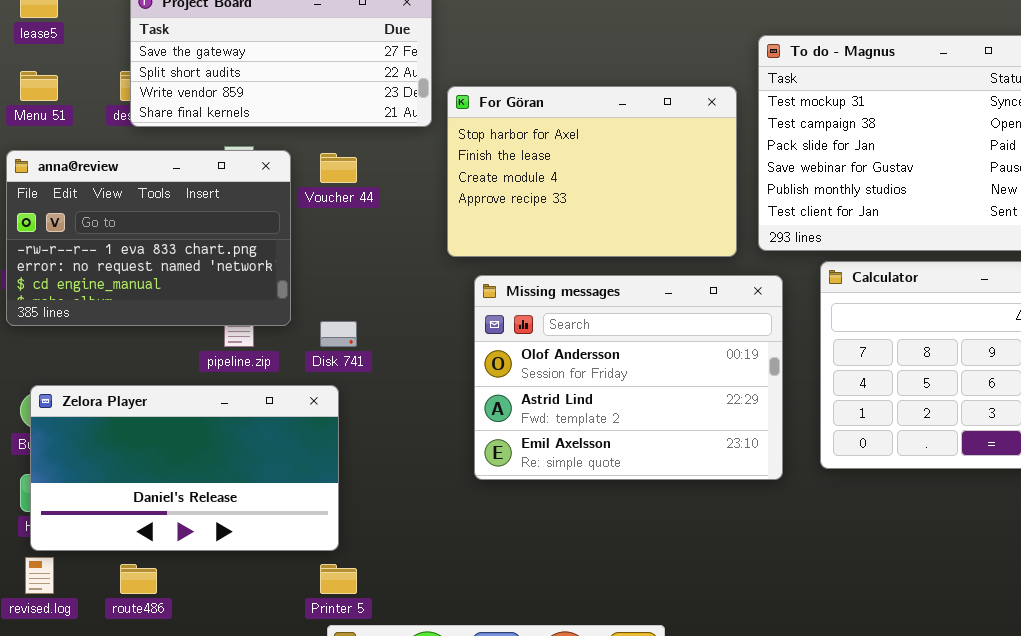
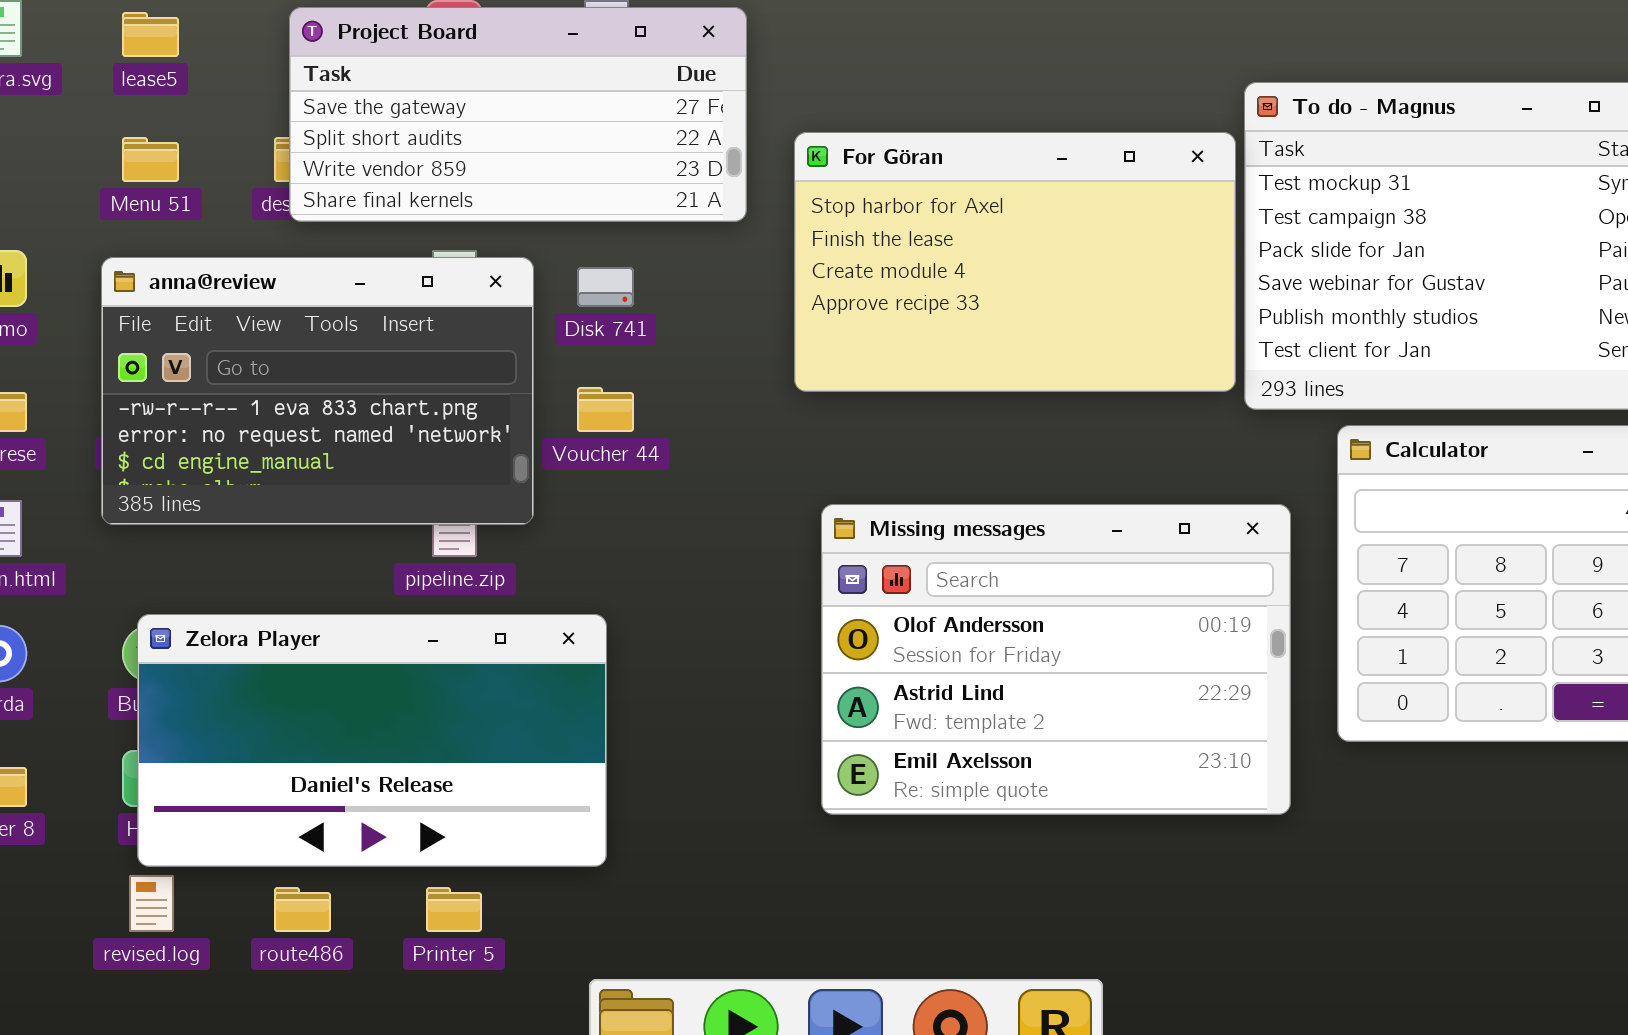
For Göran: [447,86,737,257] -> [794,132,1236,392], moved
Voucher 44: [320,153,357,183] -> [577,387,634,432], moved
Missing messages: [474,275,783,480] -> [821,504,1291,815], moved
Disk 741: [320,321,357,347] -> [577,267,634,307], moved
Printer 5: [320,564,357,594] -> [426,887,482,932], moved

